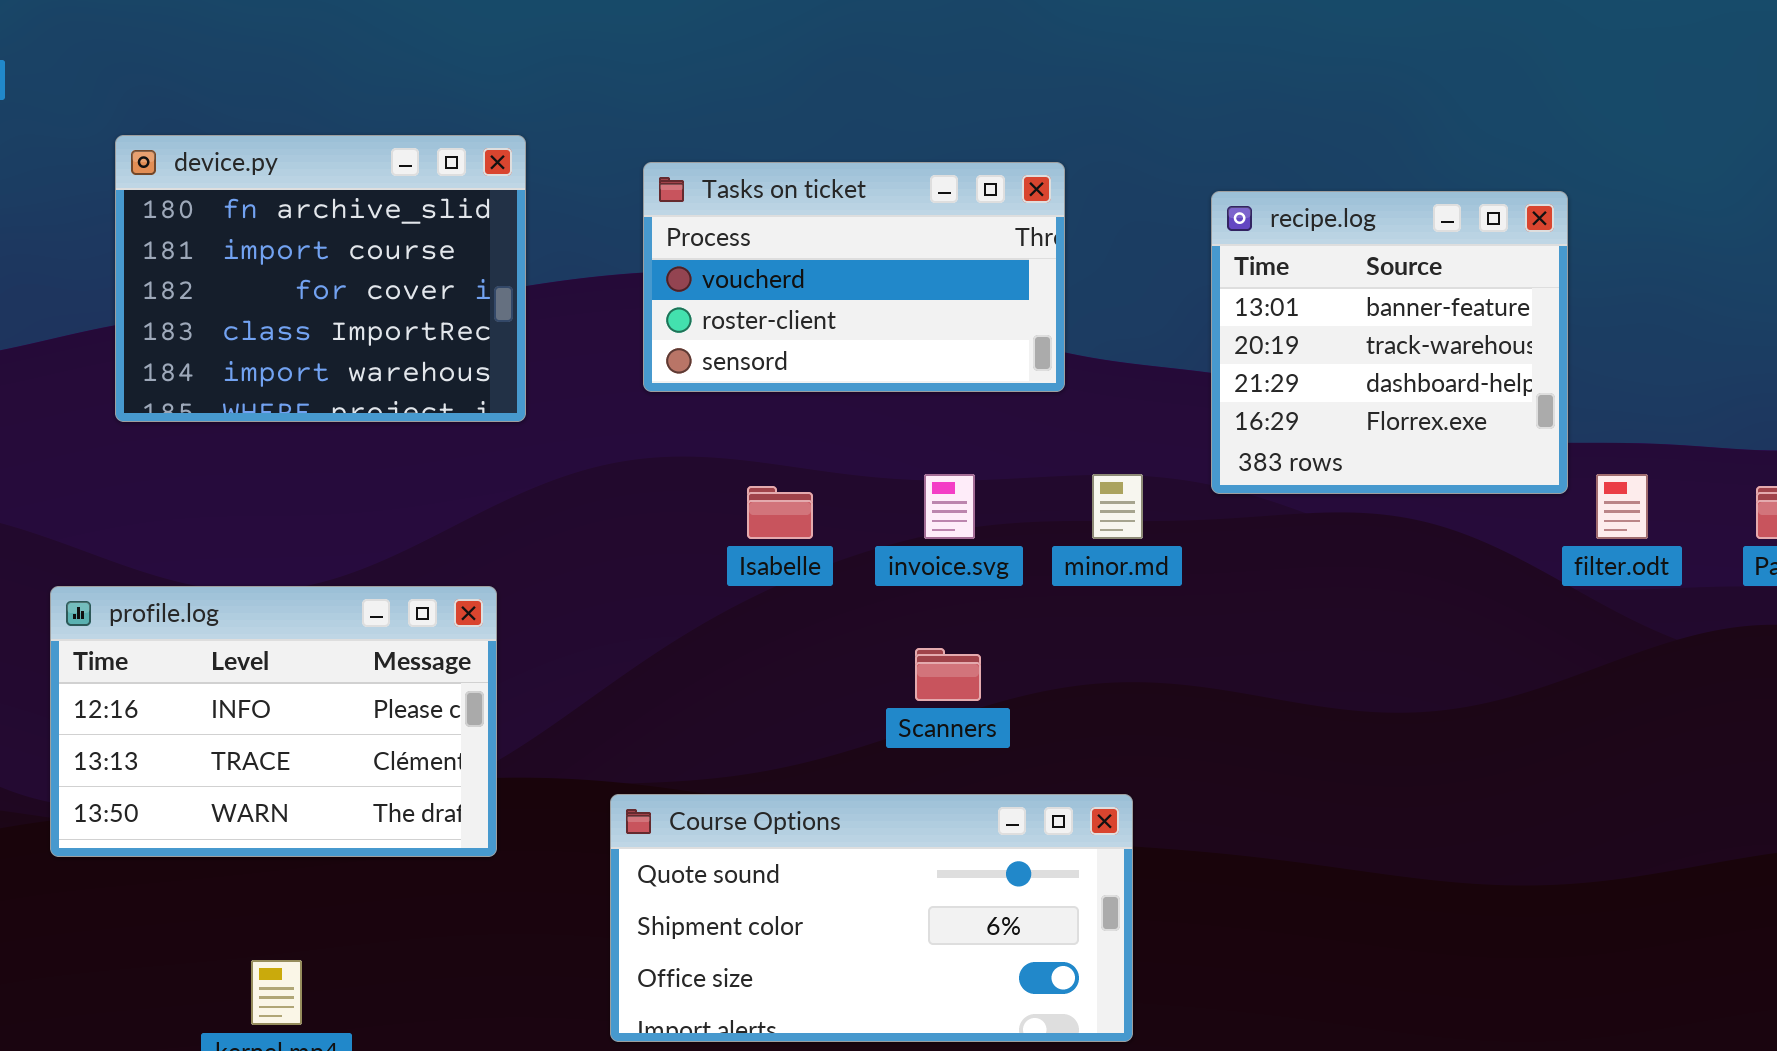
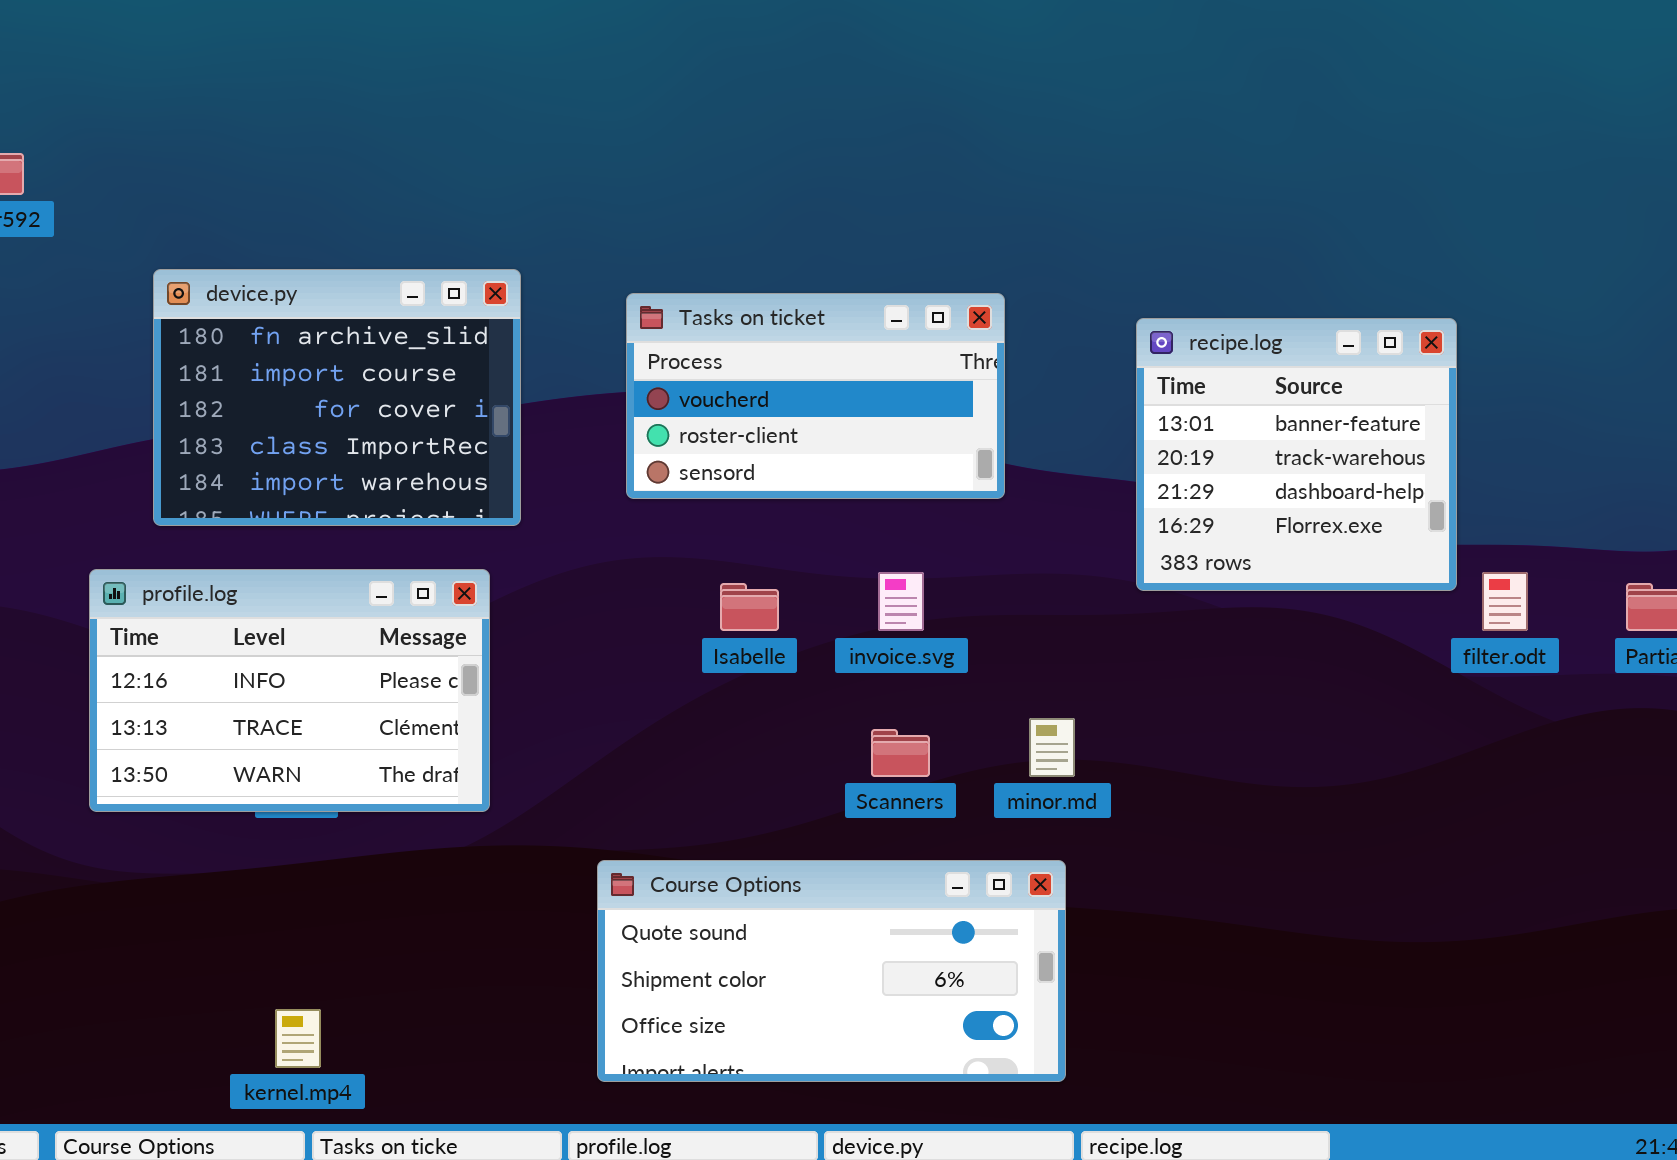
minor.md: [1092,474,1143,539] -> [1029,718,1075,777], moved
profile.log: [50,586,497,857] -> [89,569,490,812], moved

